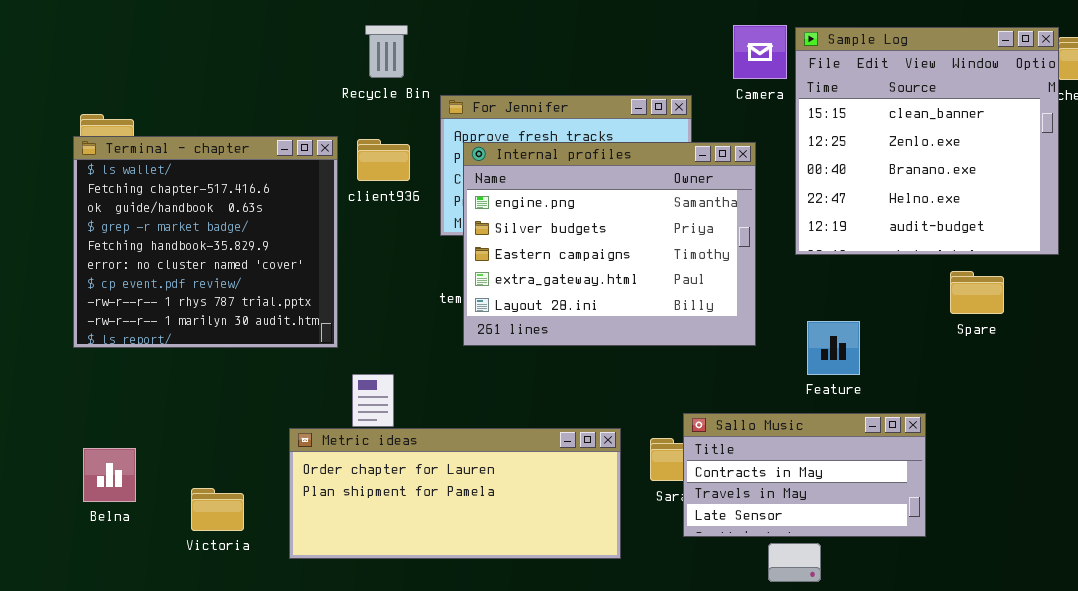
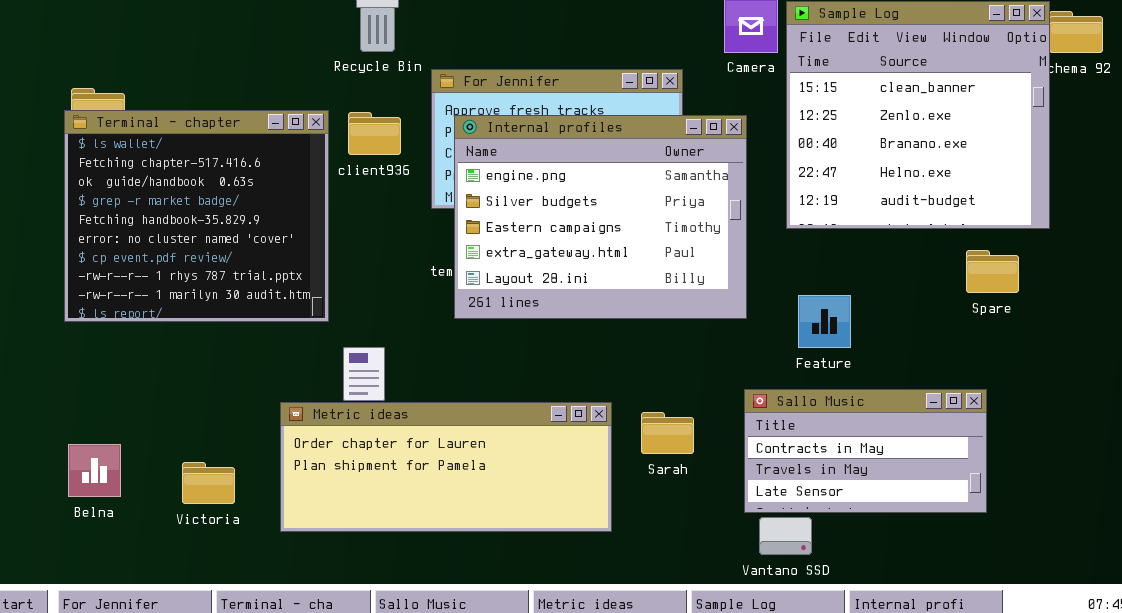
Spare: [950,271,1004,314] -> [966,250,1019,293], moved
Sallo Music: [683,413,926,537] -> [744,389,987,513], moved
Belna: [83,448,136,502] -> [68,444,121,497], moved

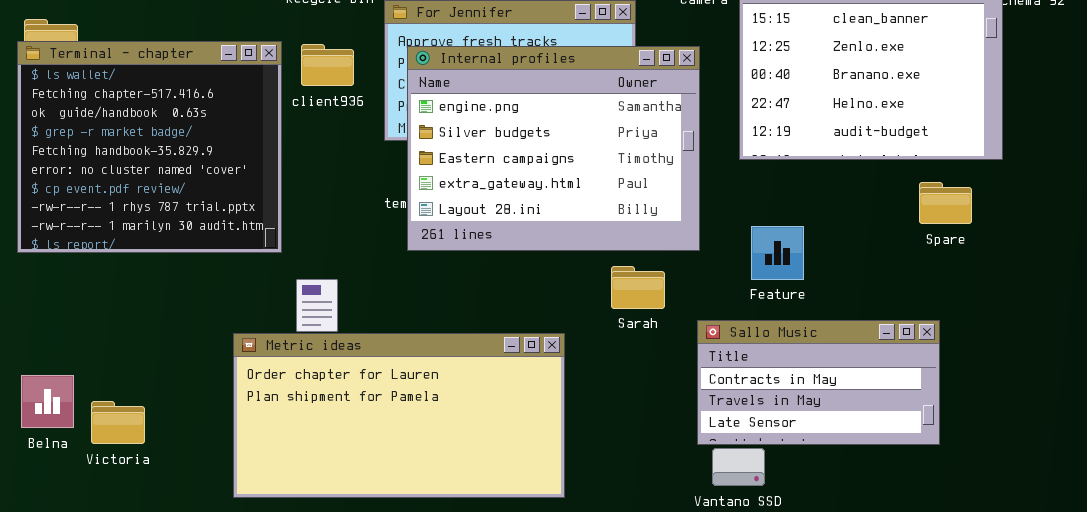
Metric ideas: [280,402,612,532] -> [233,333,565,498], resized
Sarah: [641,412,694,454] -> [611,266,665,309], moved
Victoria: [182,462,235,504] -> [91,401,145,444], moved

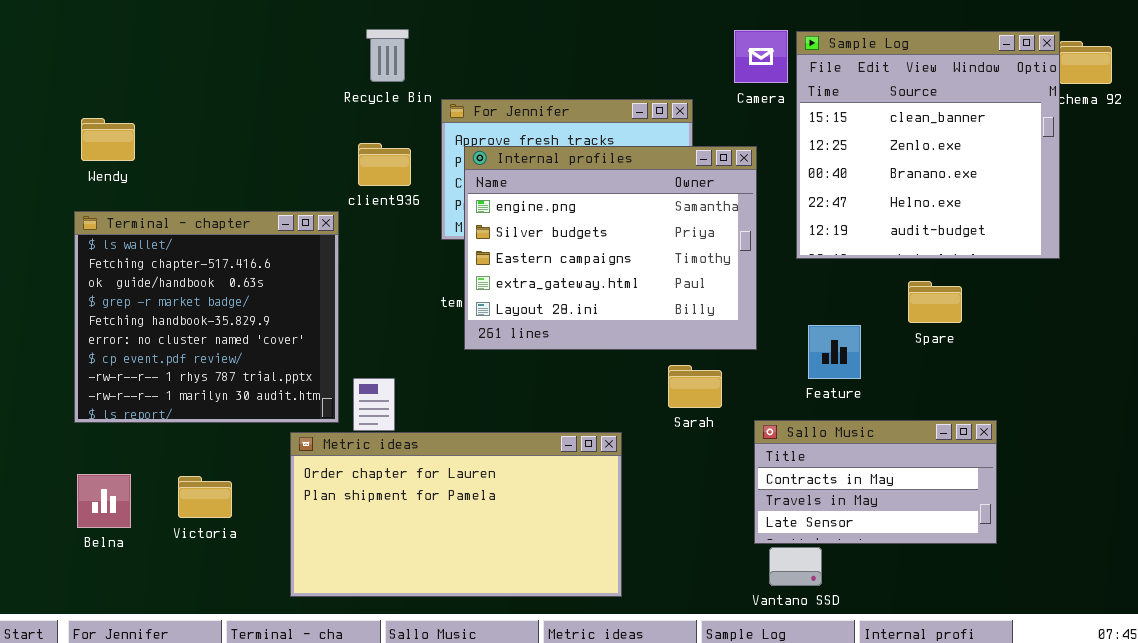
Terminal - chapter: [17,41,282,253] -> [74,211,339,423], moved
Spare: [919,182,972,224] -> [908,281,962,323], moved
Victoria: [91,401,145,444] -> [178,476,232,518], moved

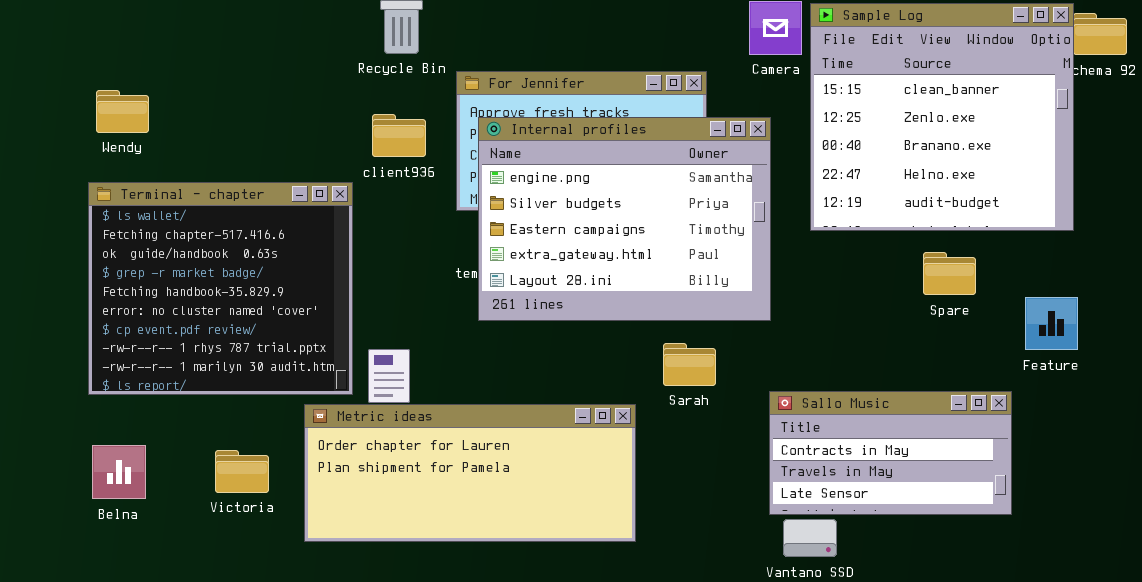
Feature: [808,325,861,379] -> [1025,297,1078,350], moved
Sarah: [668,365,722,408] -> [663,343,716,386], moved
Metric ideas: [290,432,622,597] -> [304,404,636,542], resized
Victoria: [178,476,232,518] -> [215,450,269,493], moved

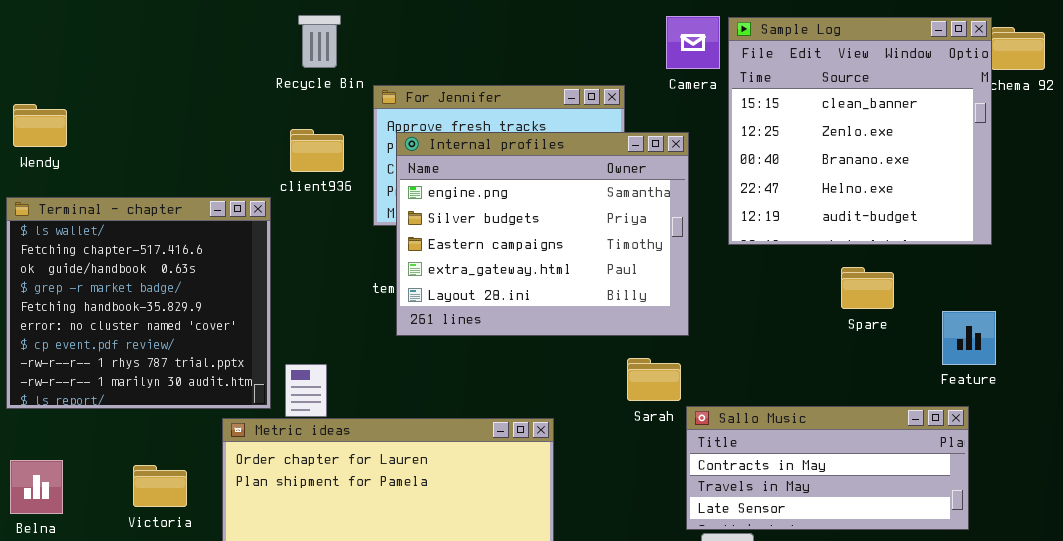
Sarah: [663,343,716,386] -> [627,358,681,401], moved
Sallo Music: [769,391,1012,515] -> [686,406,969,530], resized

